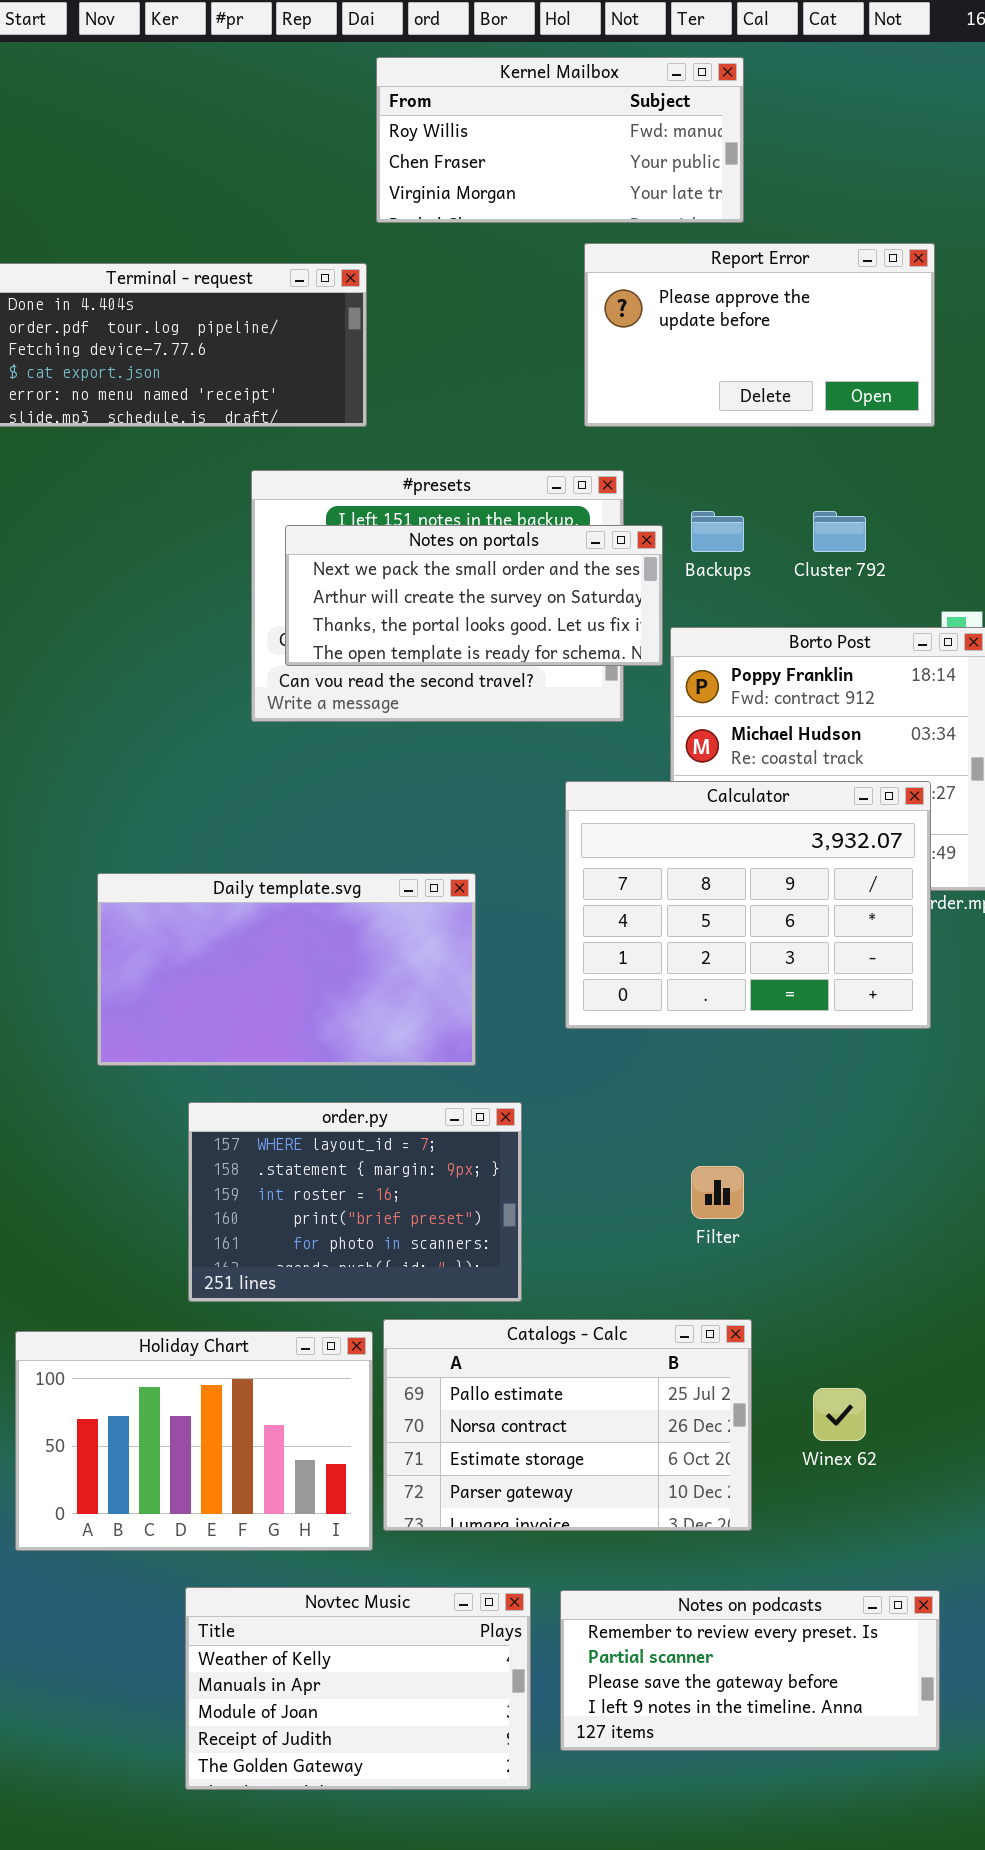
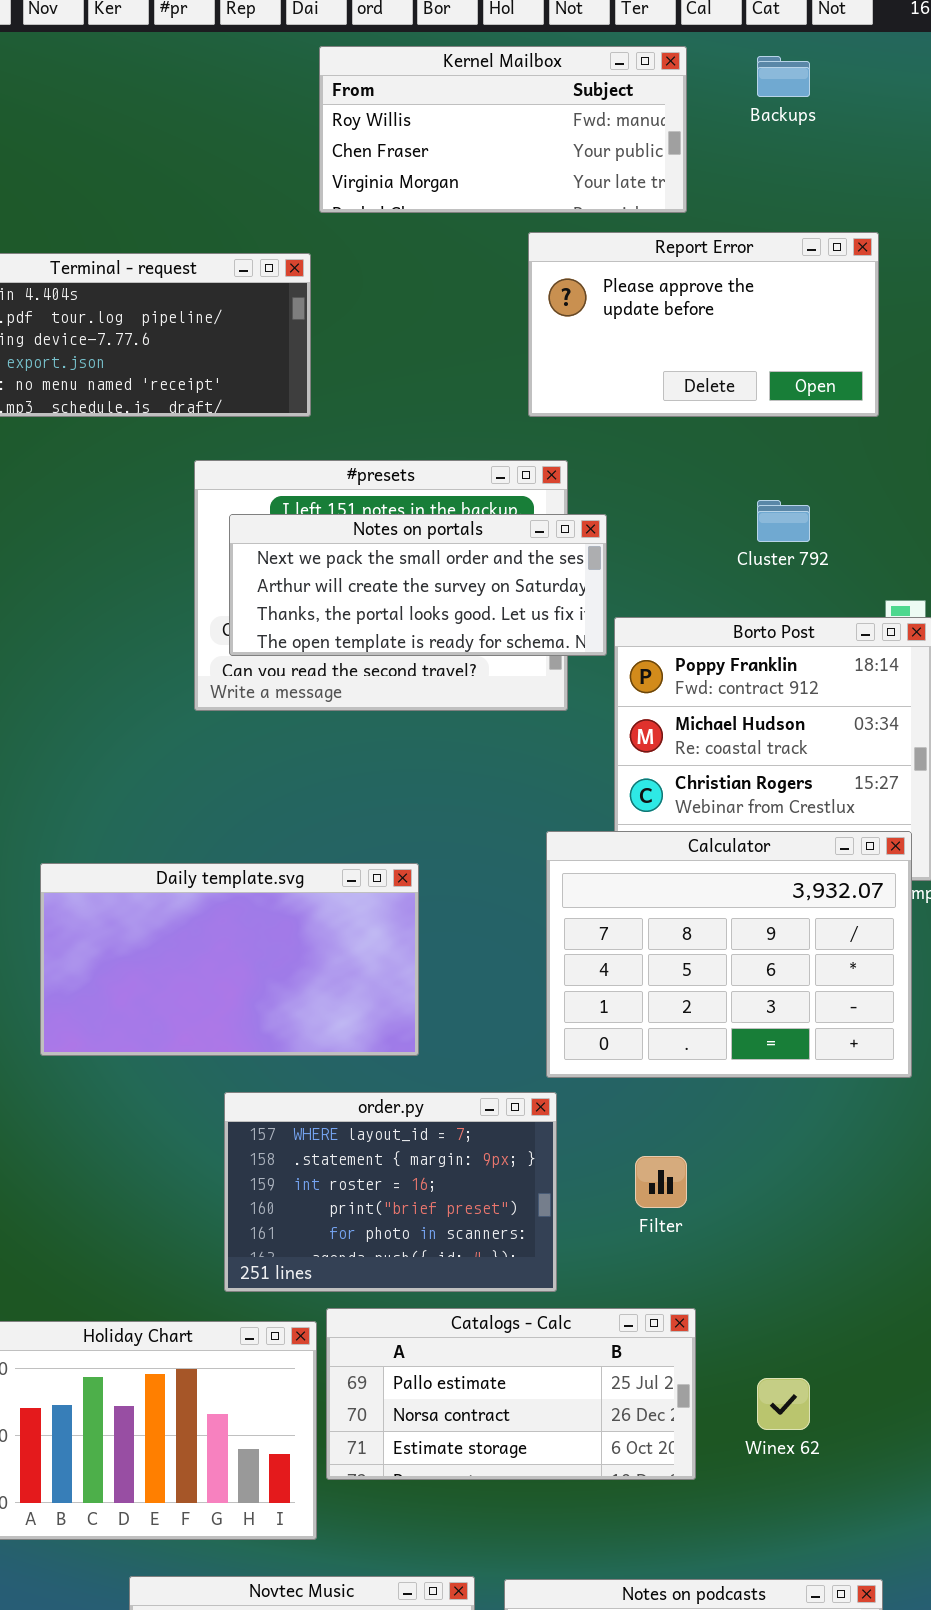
Backups: [691,511,744,552] -> [757,56,810,97], moved
Calculator: [565,781,931,1029] -> [546,831,912,1078], moved
order.py: [188,1102,522,1302] -> [224,1092,557,1292], moved
Catalogs - Calc: [383,1319,752,1531] -> [326,1308,696,1480], resized

